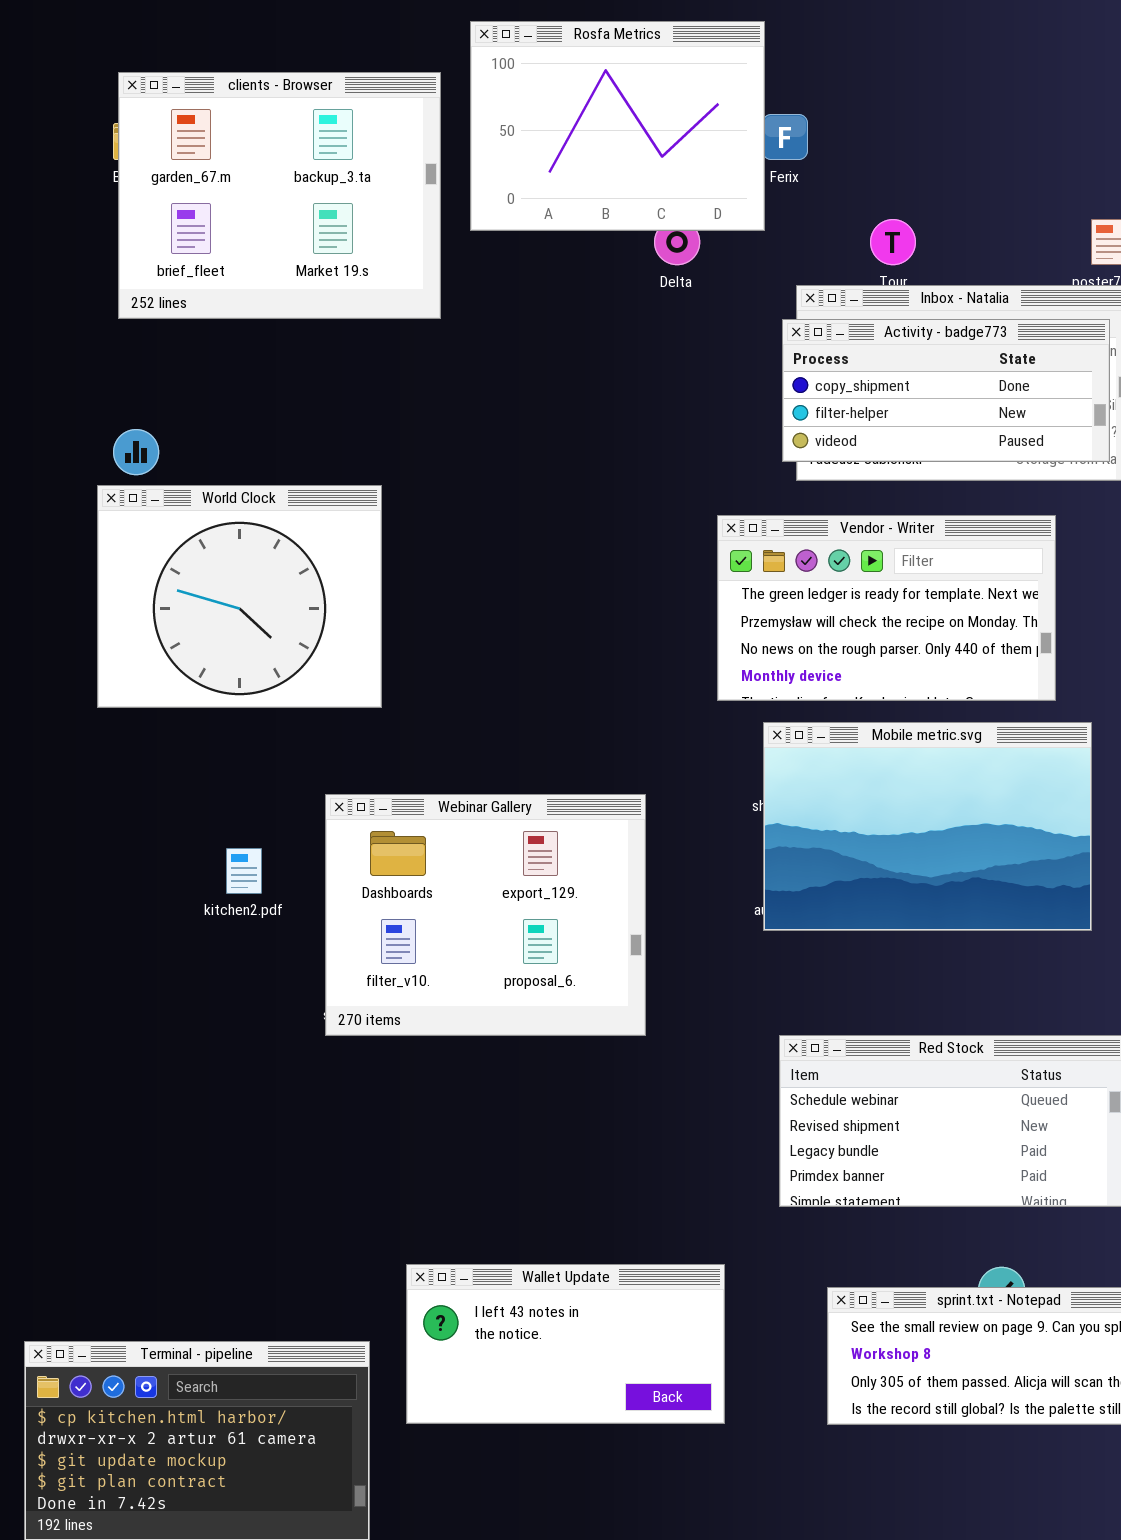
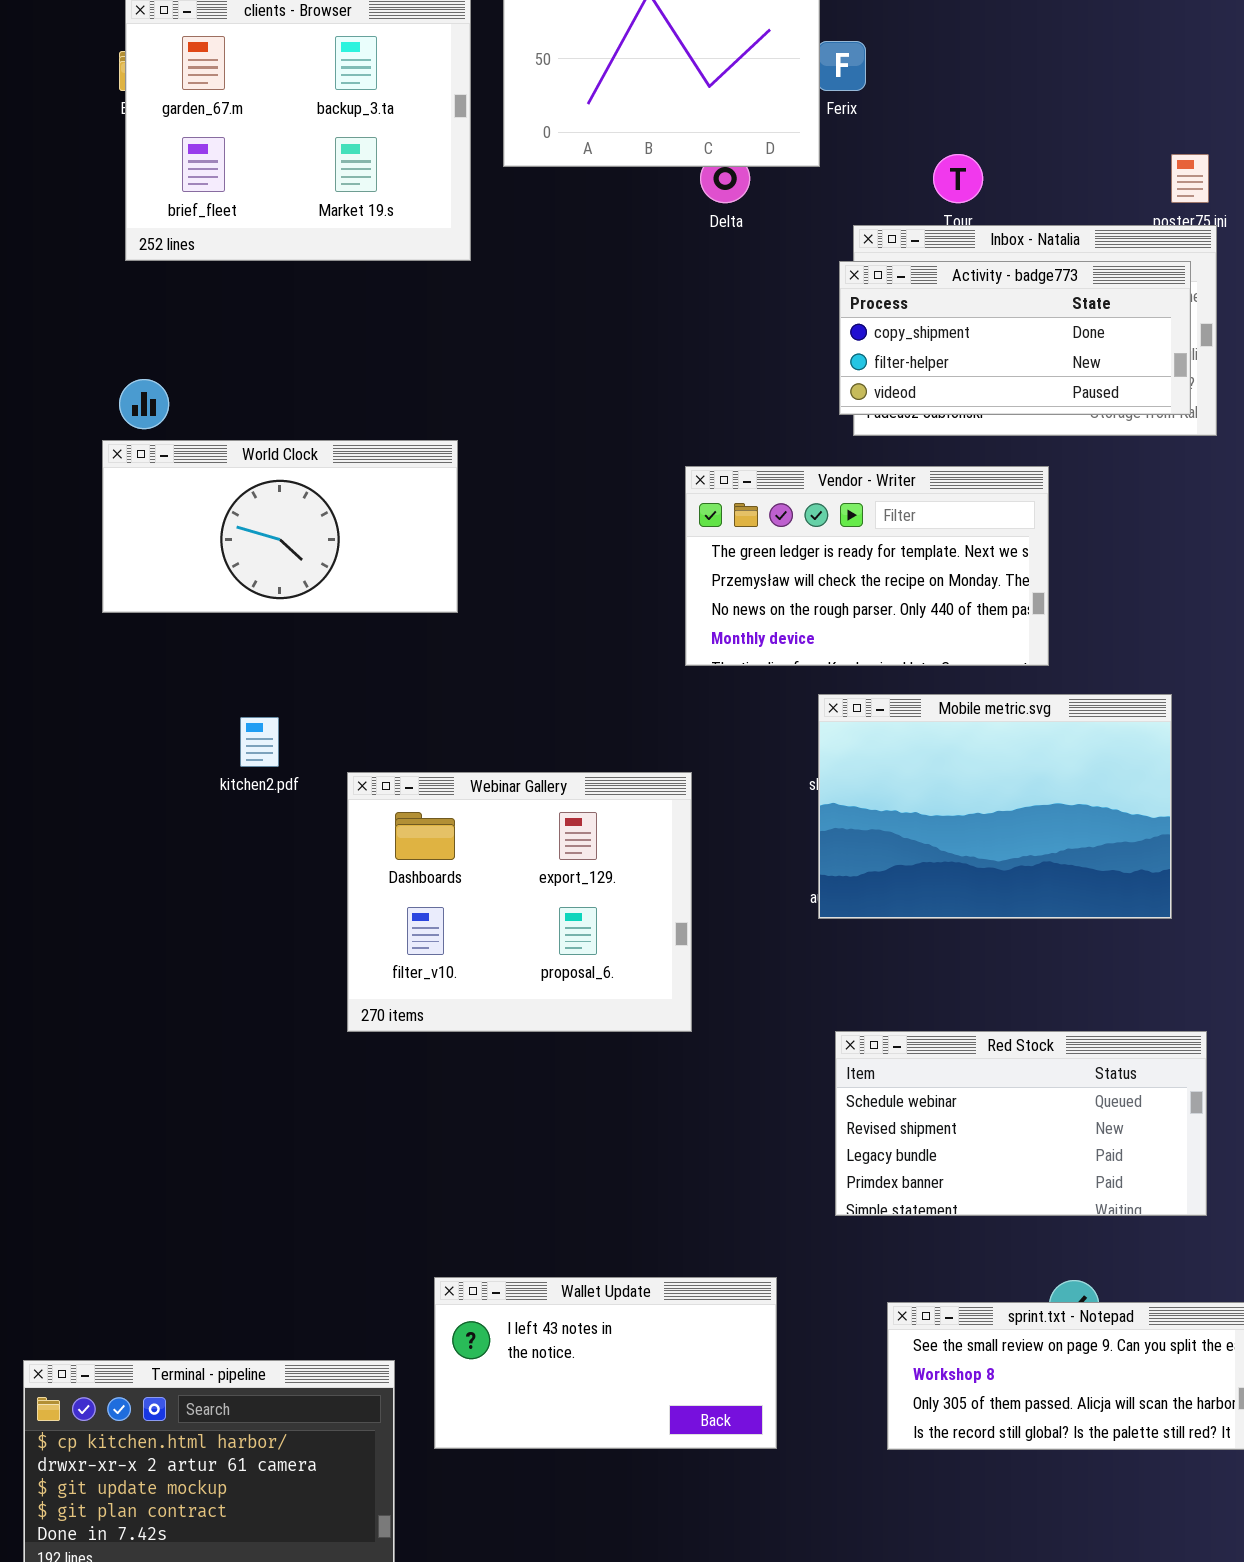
World Clock: [97,485,382,708] -> [102,440,458,613], resized
Vendor - Writer: [717,515,1056,701] -> [685,466,1049,666], moved
kitchen2.pdf: [226,848,262,894] -> [240,717,279,767], moved

